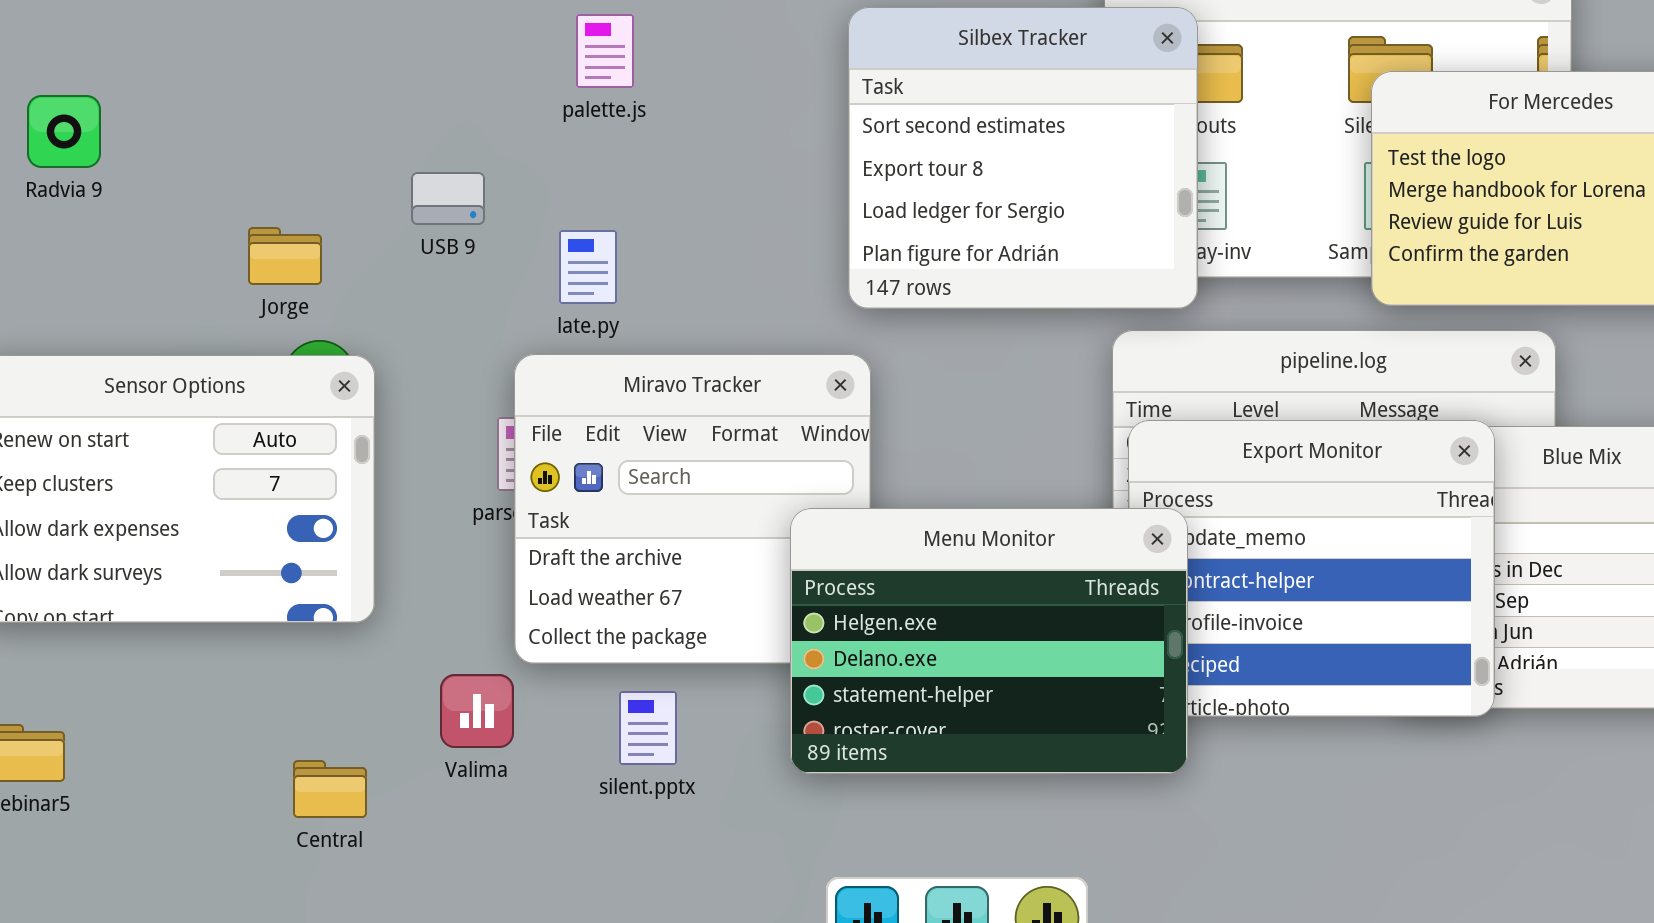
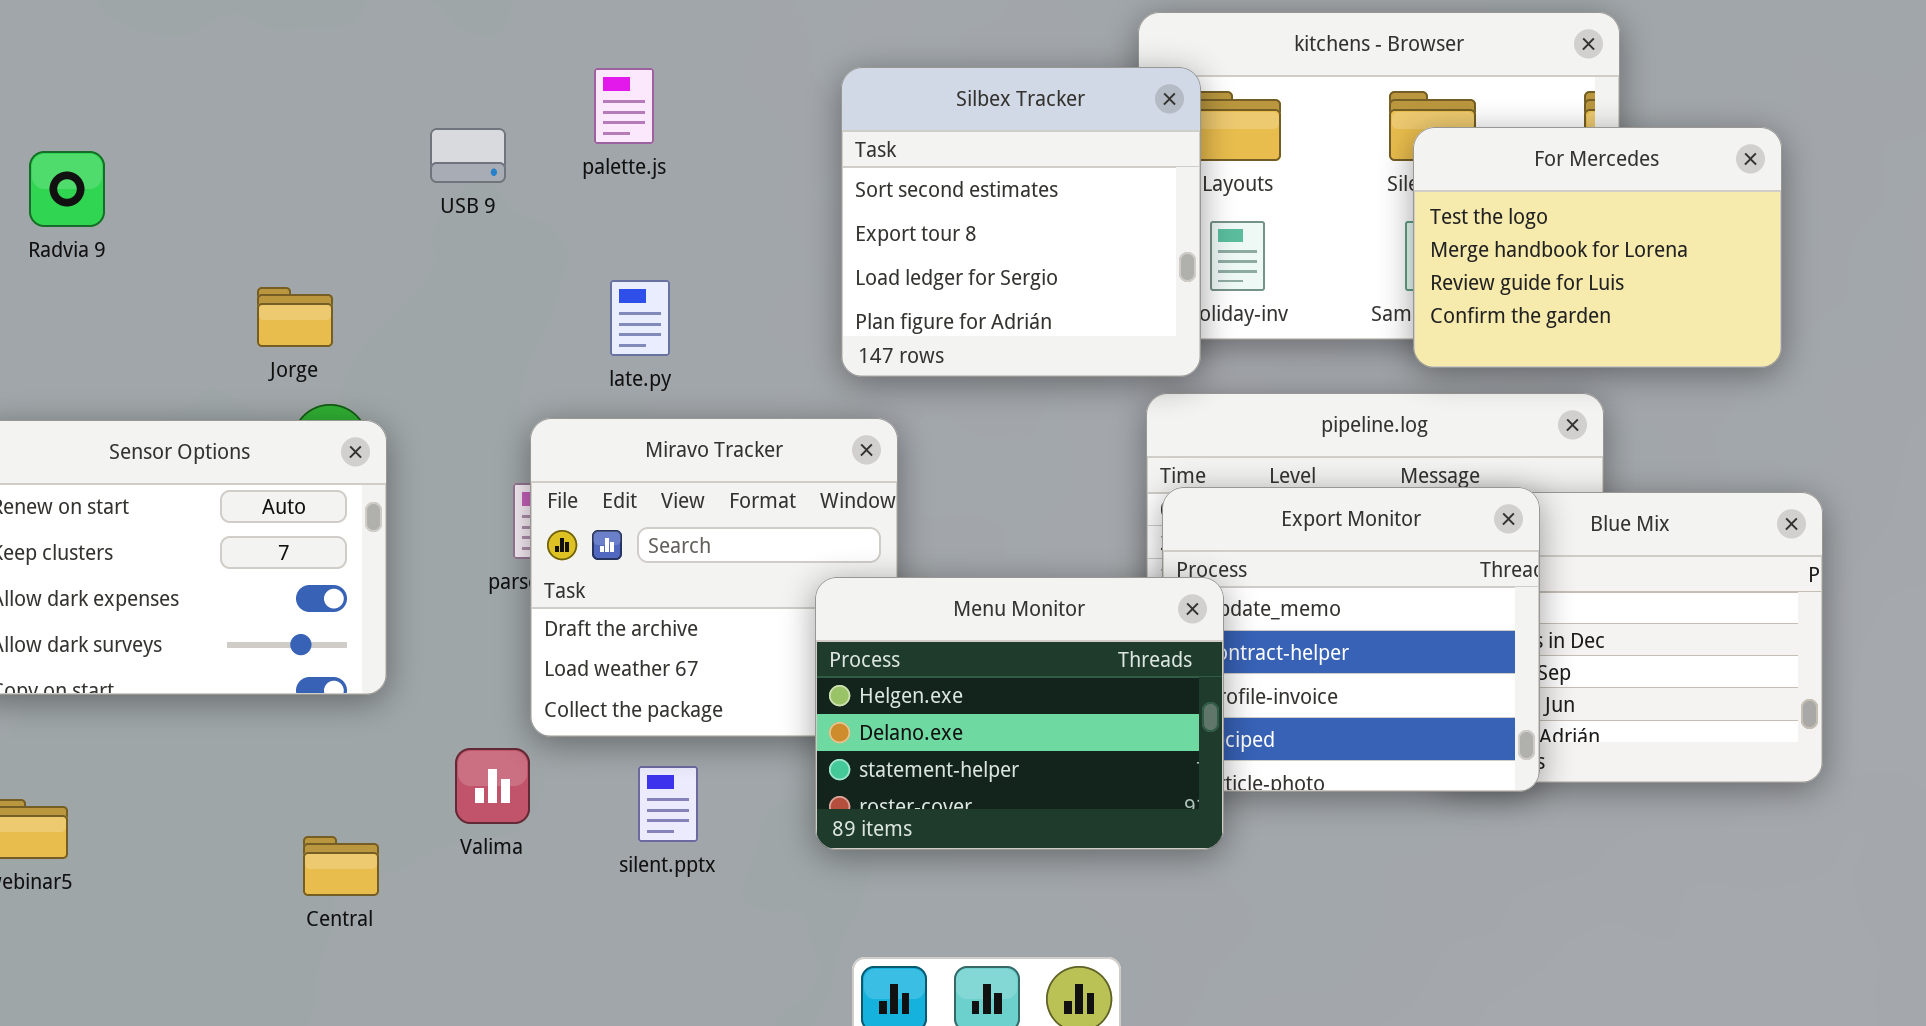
Silbex Tracker: [848,7,1198,309] -> [841,67,1201,377], moved
USB 9: [411,172,485,225] -> [430,128,506,183], moved
late.py: [559,230,617,304] -> [610,280,670,356], moved

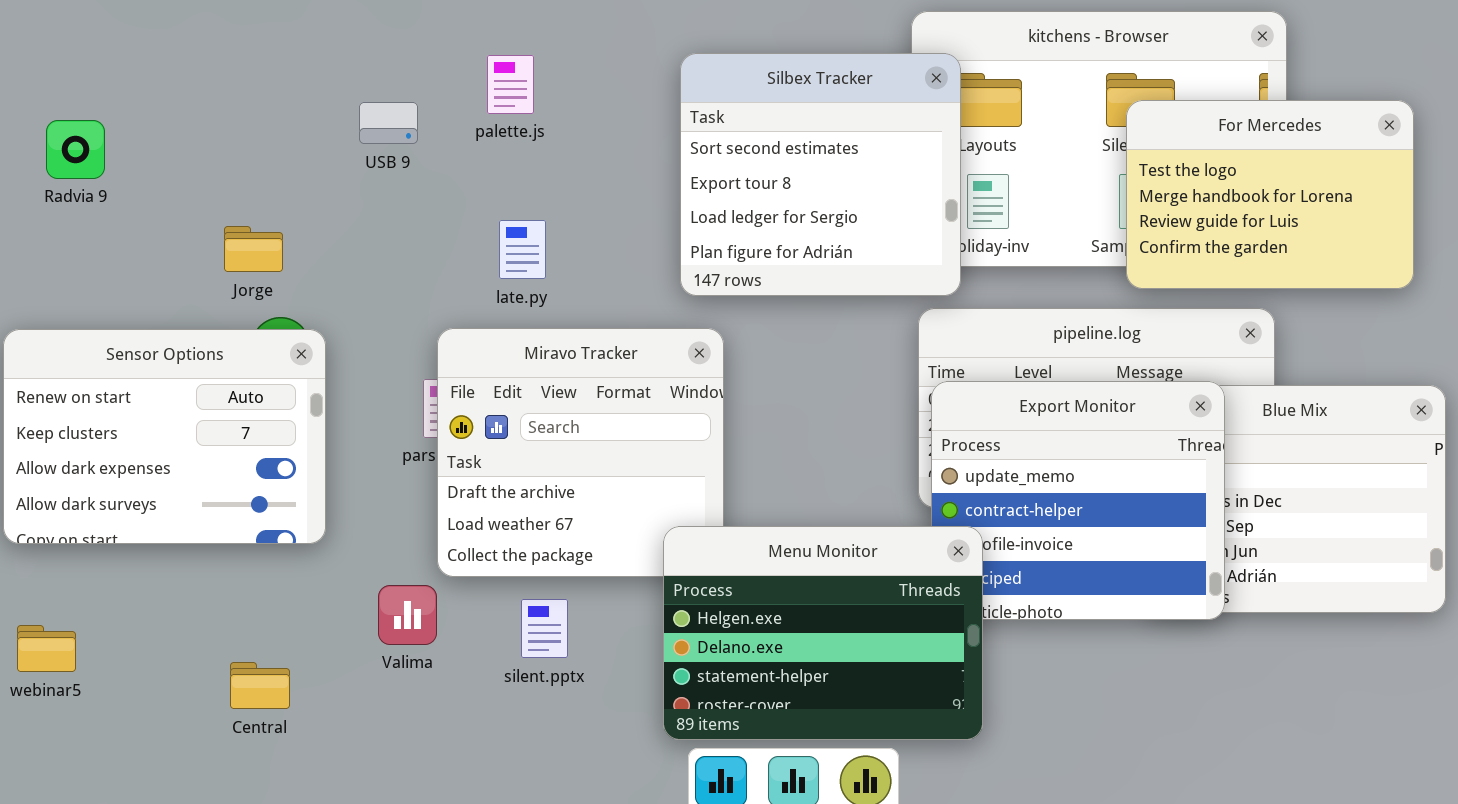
Menu Monitor: [815,577,1224,850] -> [663,526,983,740], moved
Central: [303,836,379,896] -> [230,662,290,709], moved

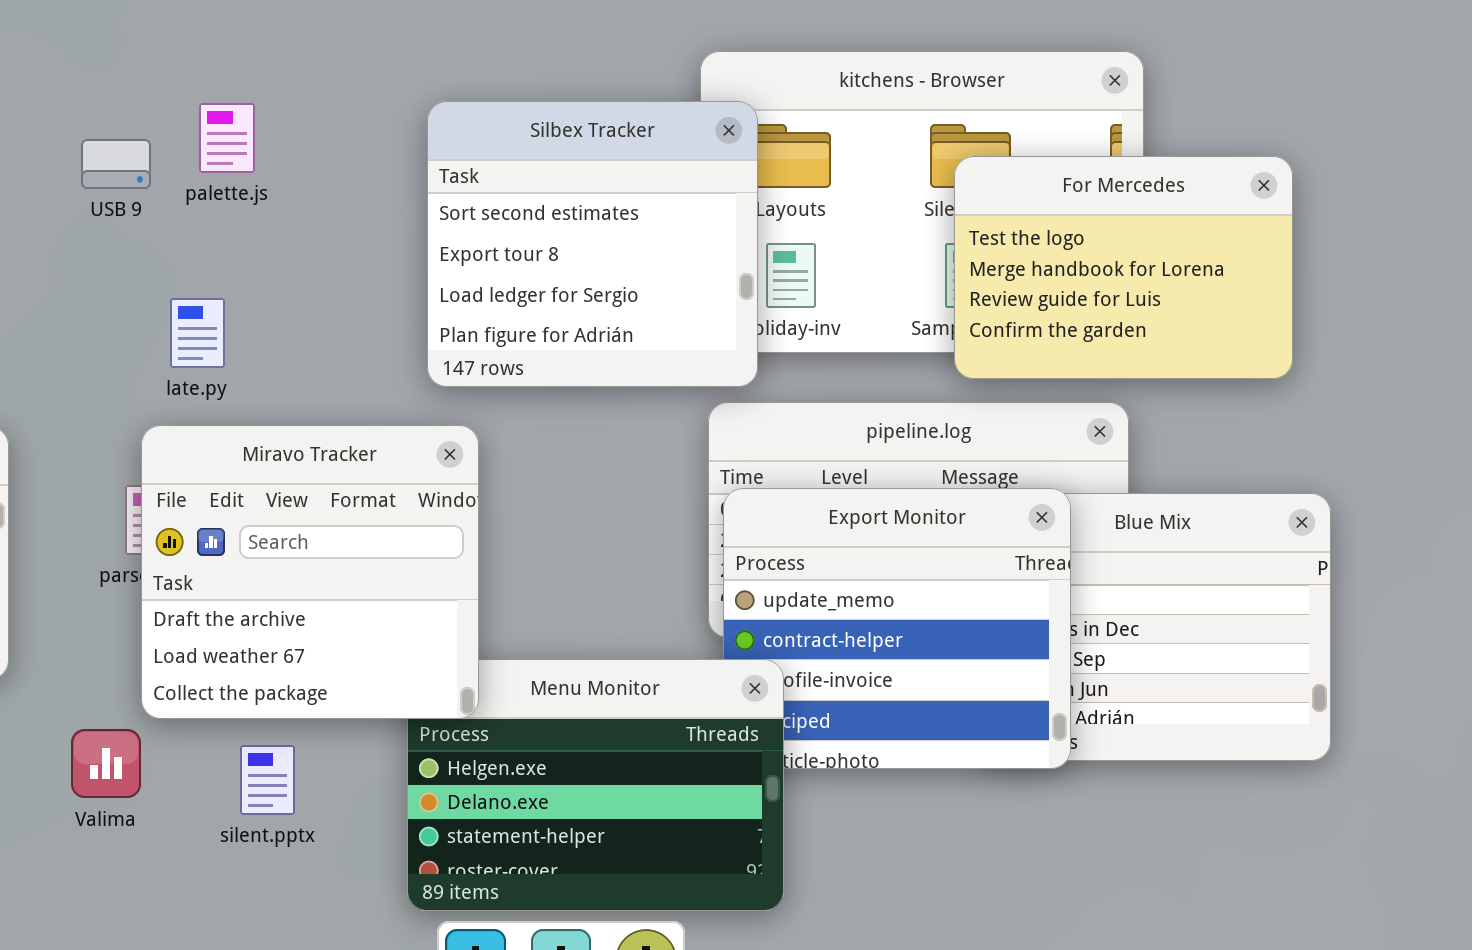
USB 9: [359,102,418,144] -> [81,139,151,189], moved
late.py: [499,220,546,279] -> [170,298,225,368], moved
Miravo Tracker: [437,328,724,577] -> [141,425,479,719], raised

